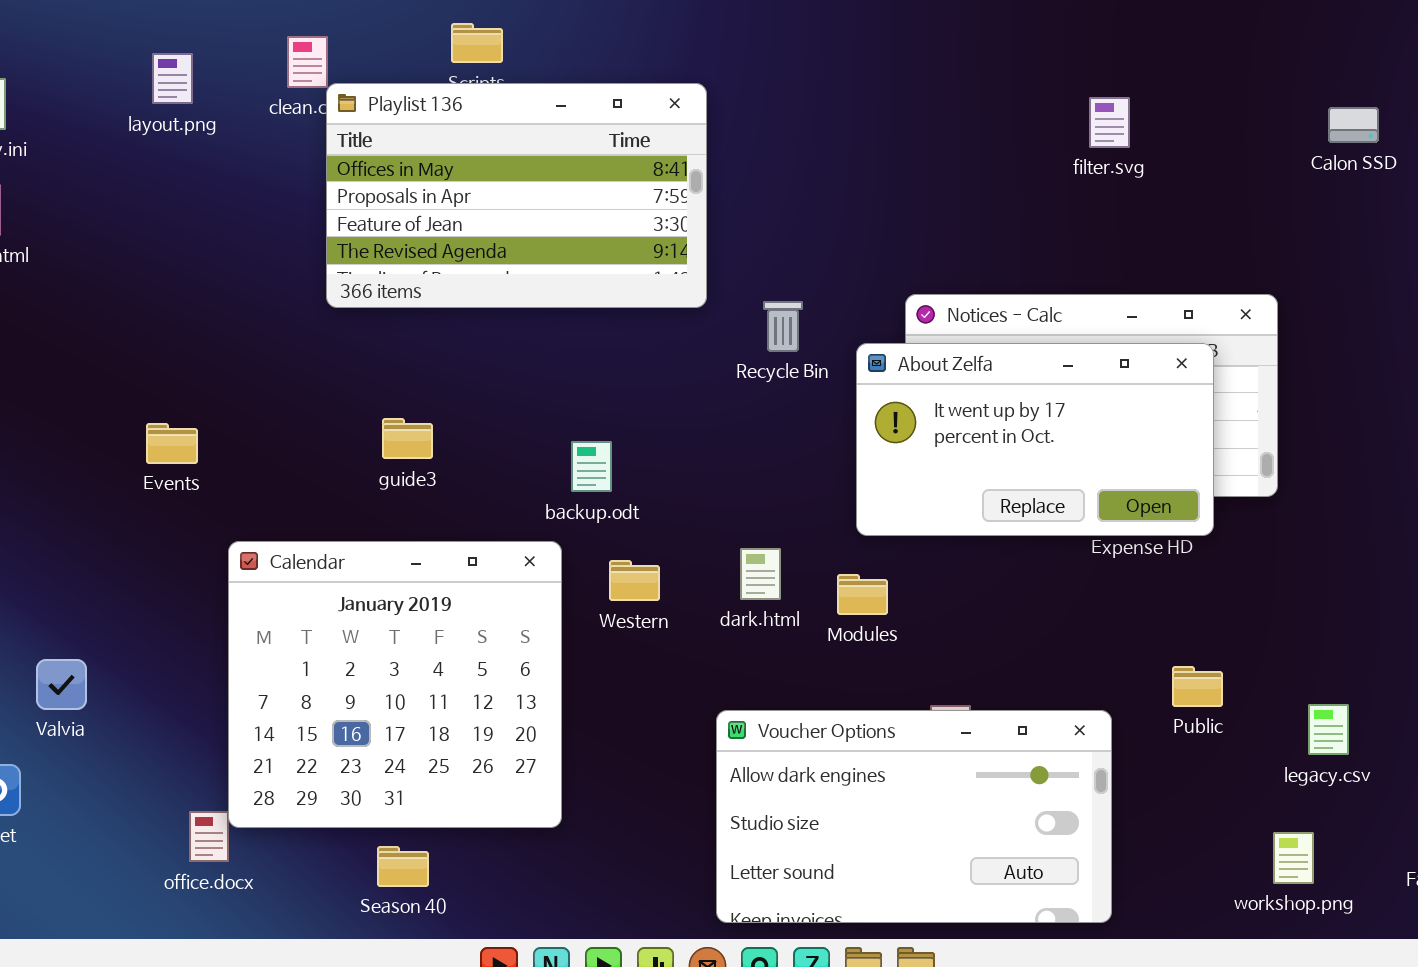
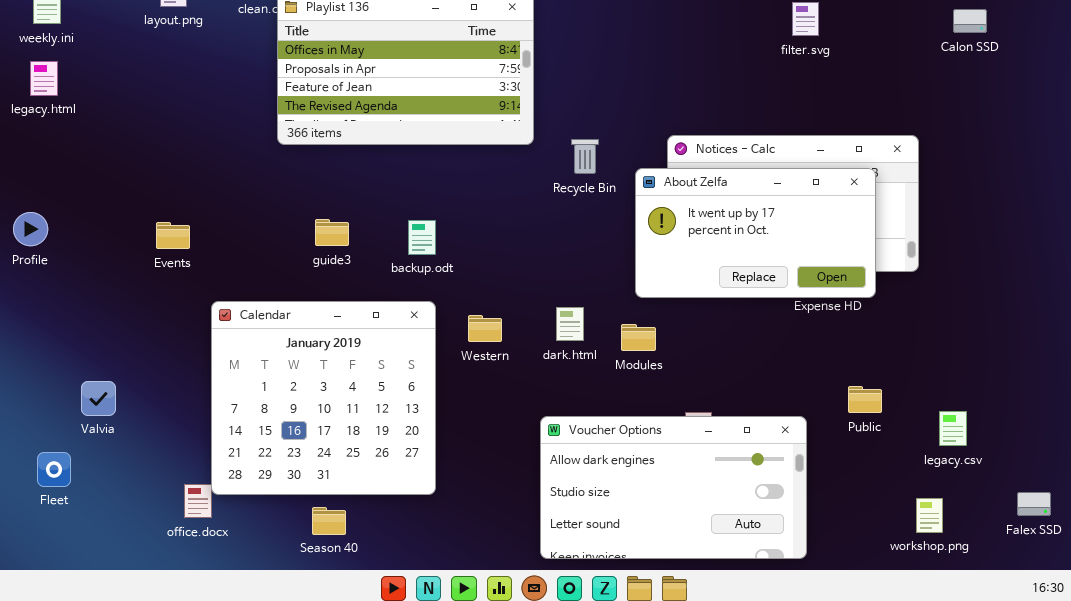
backup.odt: [571,441,612,492] -> [408,220,436,255], moved

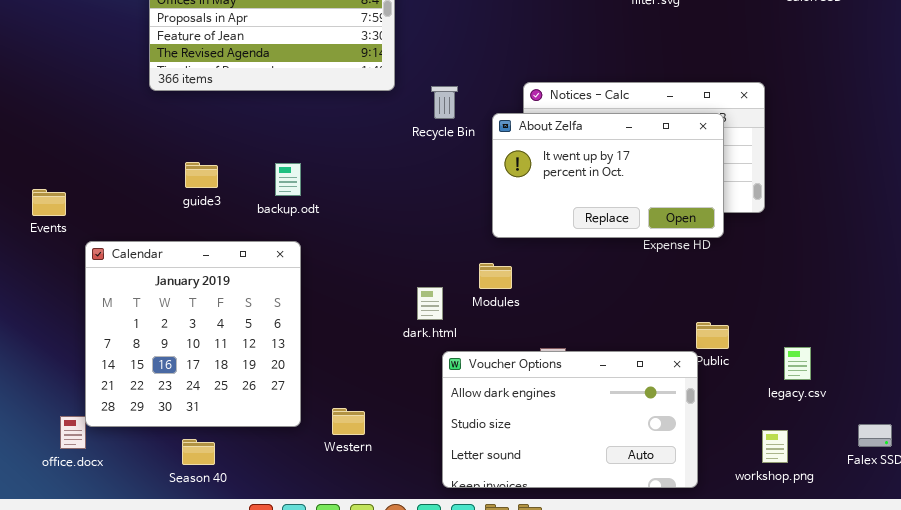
Events: [156,222,190,249] -> [32,189,66,216], moved
dark.html: [556,307,584,341] -> [417,287,443,320], moved
Western: [468,315,502,342] -> [332,408,365,435], moved
Voucher Options: [540,416,807,559] -> [442,351,698,488], moved

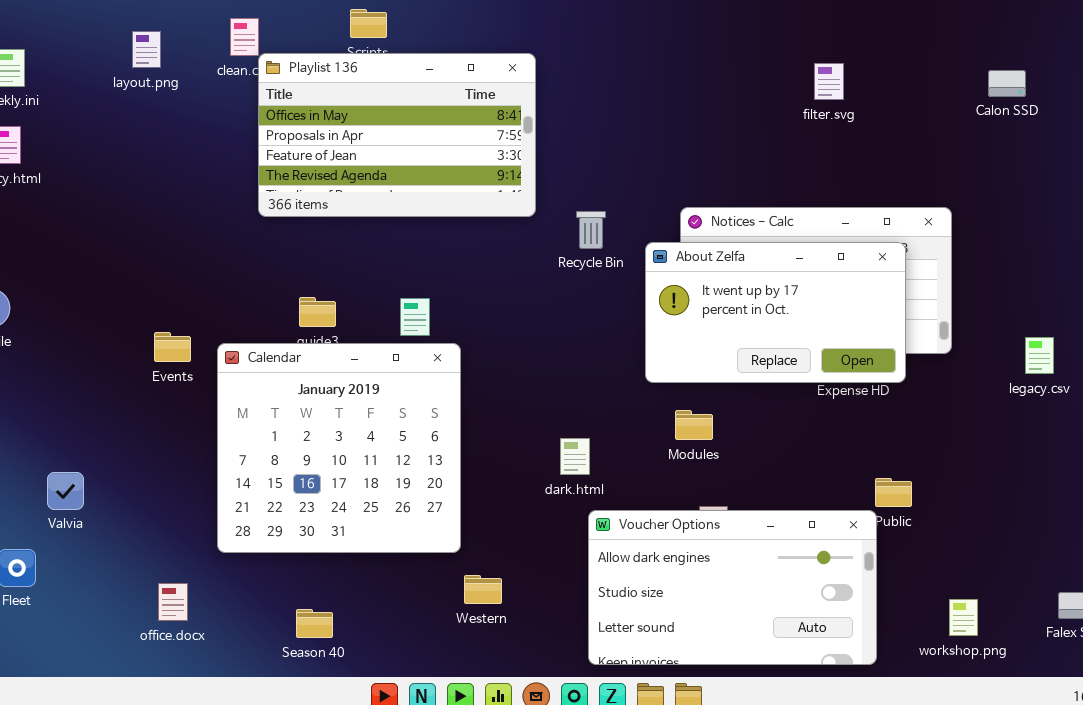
Events: [32,189,66,216] -> [154,332,191,362], moved
Calendar: [85,241,301,427] -> [217,343,461,553], moved
Modules: [479,263,512,289] -> [675,410,713,440], moved
legacy.csv: [784,347,811,380] -> [1025,337,1054,374], moved

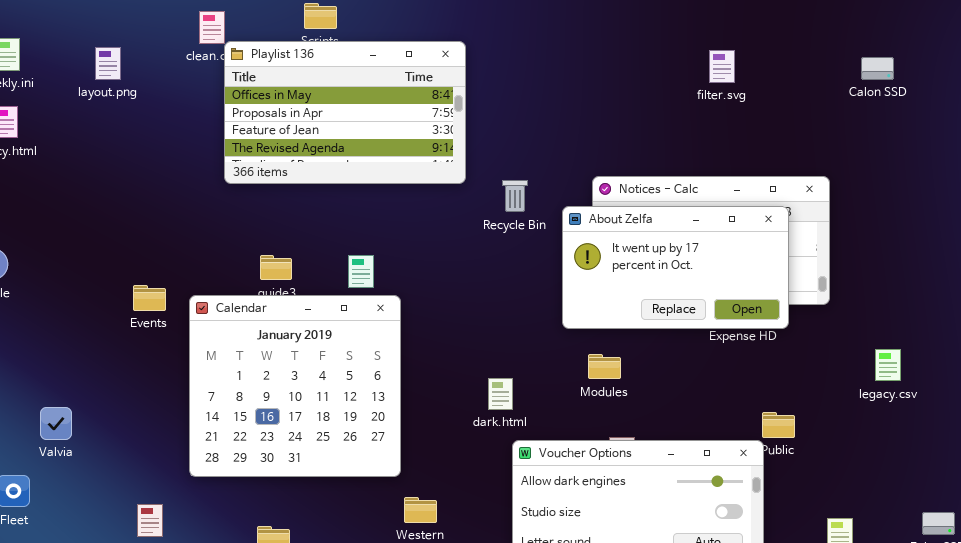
layout.png: [132,31,161,68] -> [95,47,121,80], moved
legacy.csv: [1025,337,1054,374] -> [875,349,901,381], moved

